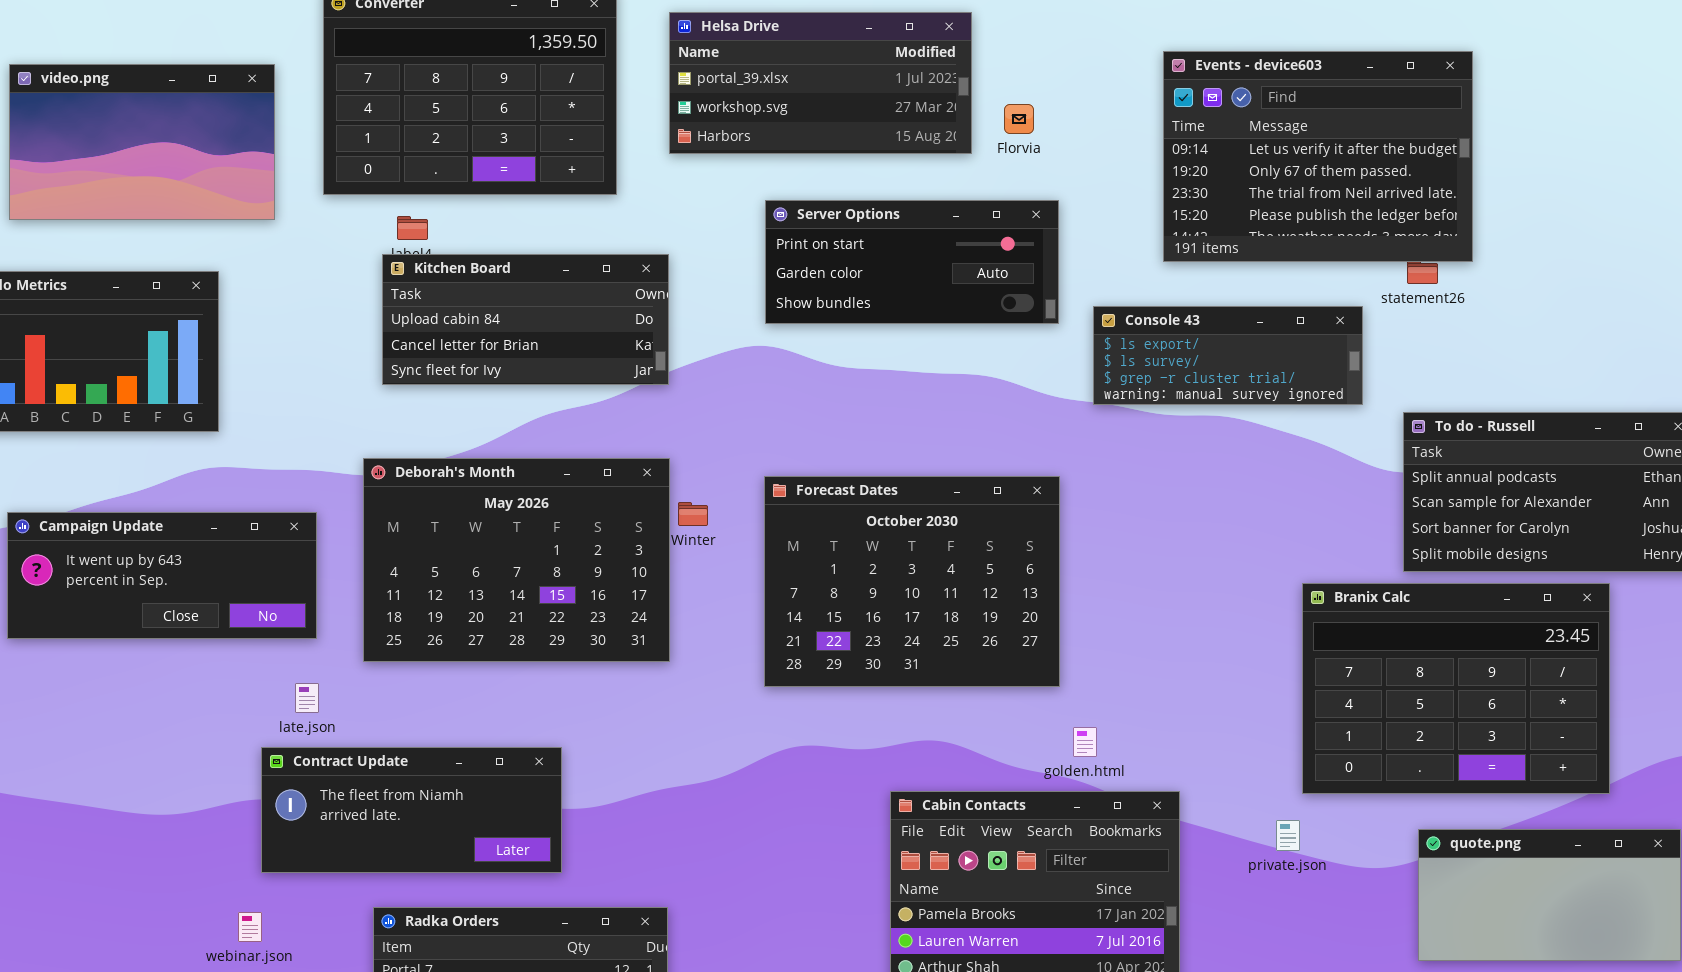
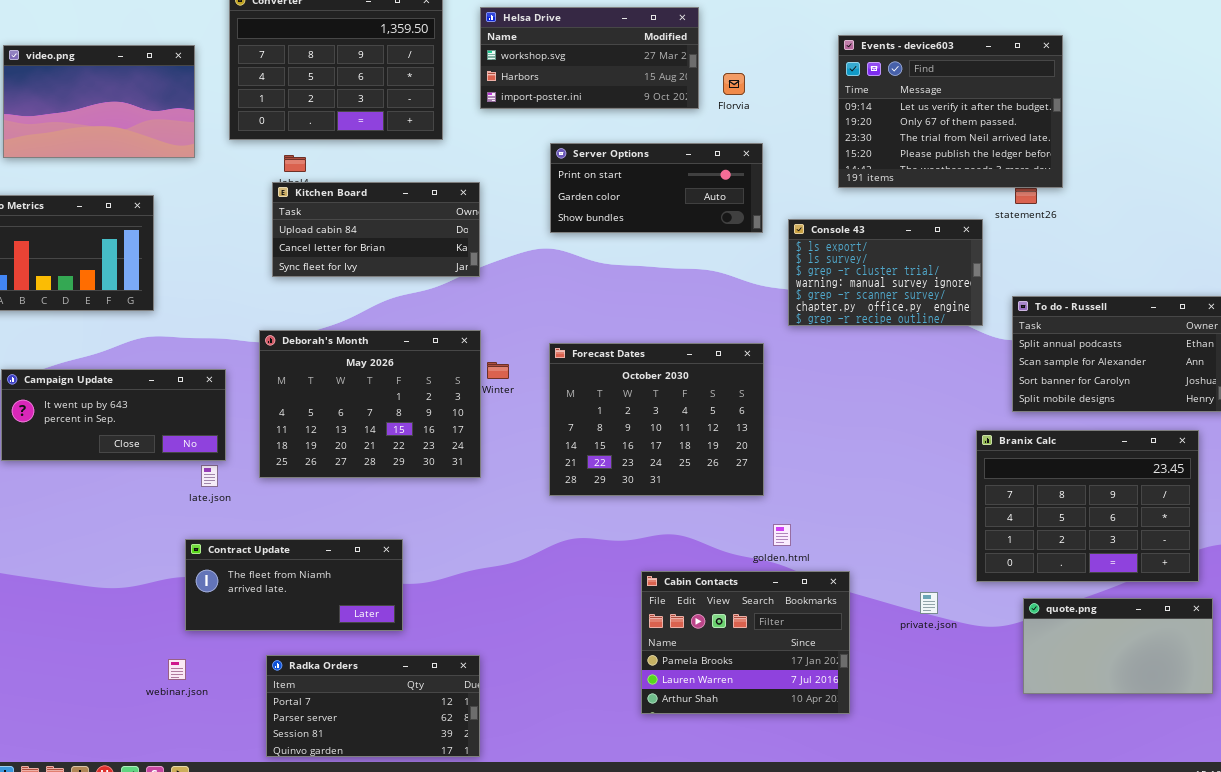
Helsa Drive: [669,12,972,154] -> [480,7,699,109], scrolled down 1 row
Console 43: [1093,306,1363,405] -> [788,219,983,326], resized
Branix Calc: [1302,583,1610,794] -> [976,430,1199,582], moved
late.json: [295,683,319,713] -> [201,465,218,487], moved

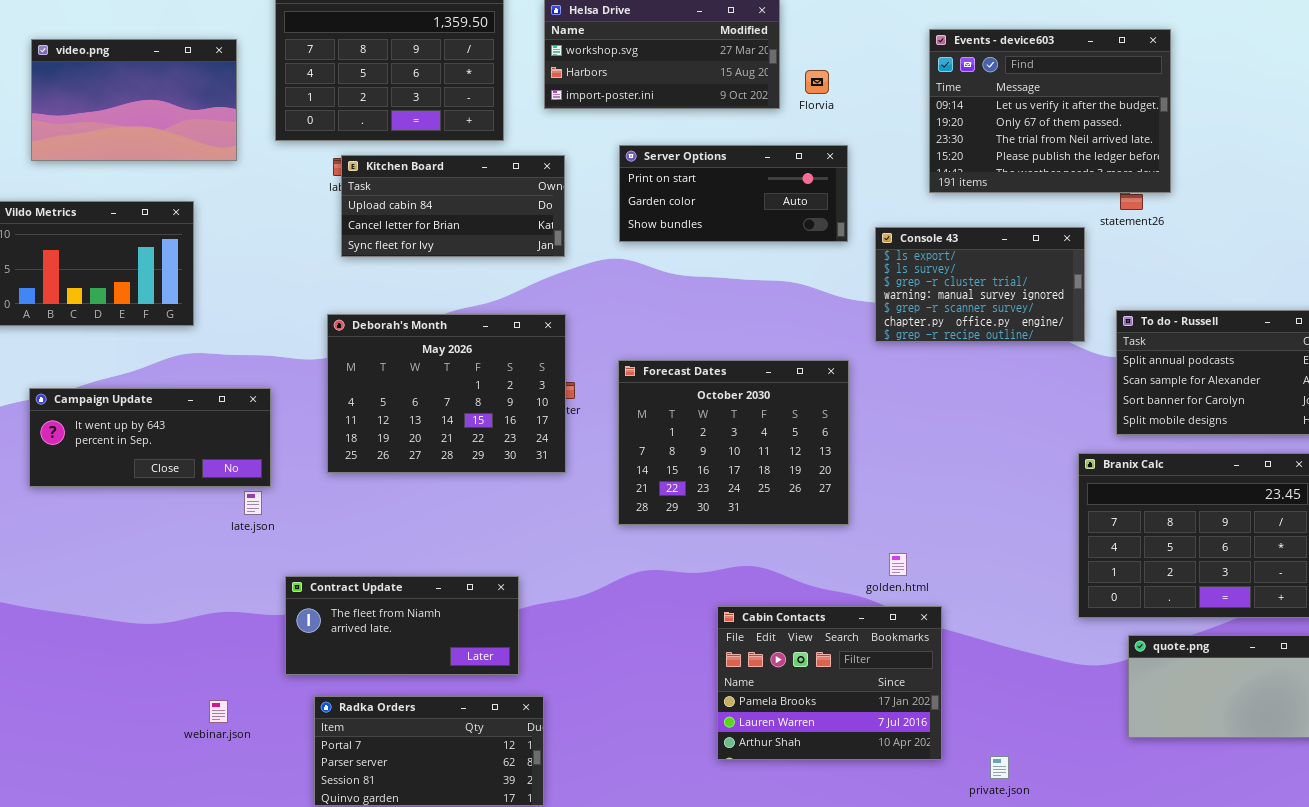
Kitchen Board: [272,182,480,277] -> [341,155,565,257], moved
Deborah's Month: [259,330,481,478] -> [327,314,566,473], moved
golden.html: [773,524,791,546] -> [889,553,907,576], moved
Contract Update: [185,539,403,631] -> [285,576,519,675], moved
private.json: [920,592,938,614] -> [990,756,1009,779], moved

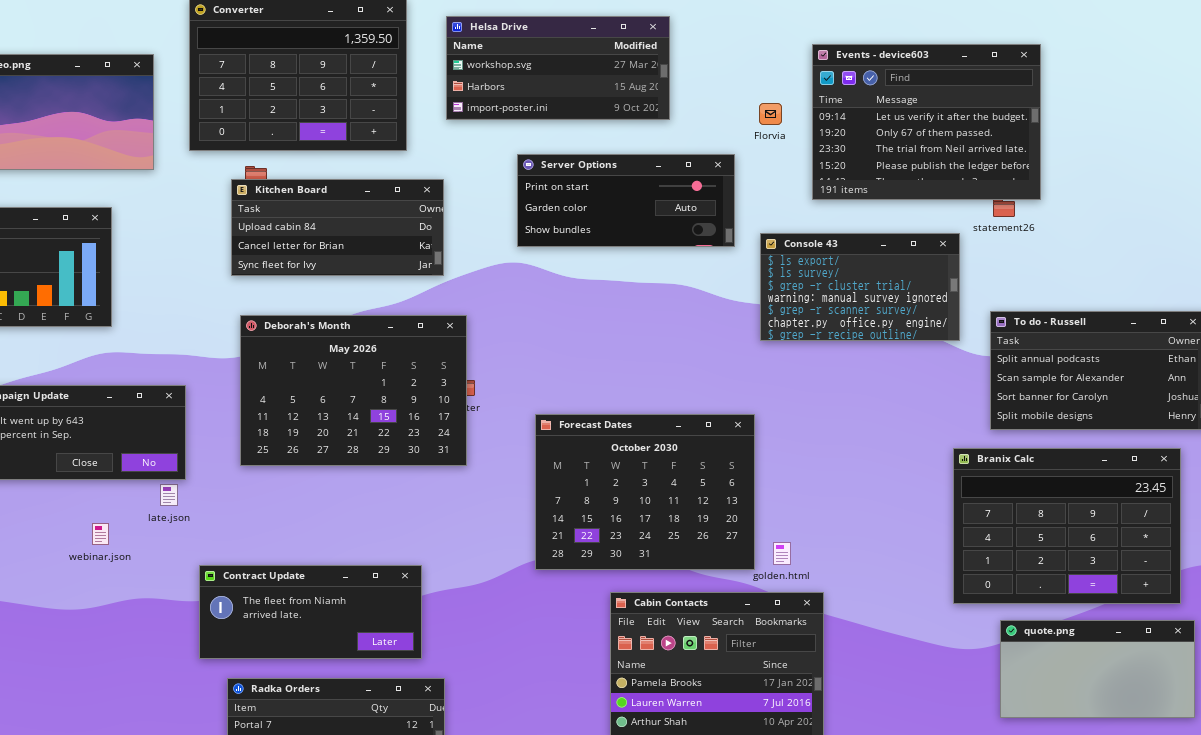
Florvia: [805,70,829,94] -> [759,103,782,125], moved
Kitchen Board: [341,155,565,257] -> [231,179,444,276], moved
Forecast Dates: [618,360,849,525] -> [535,414,755,570], moved
webinar.json: [209,700,228,723] -> [92,523,109,545], moved

